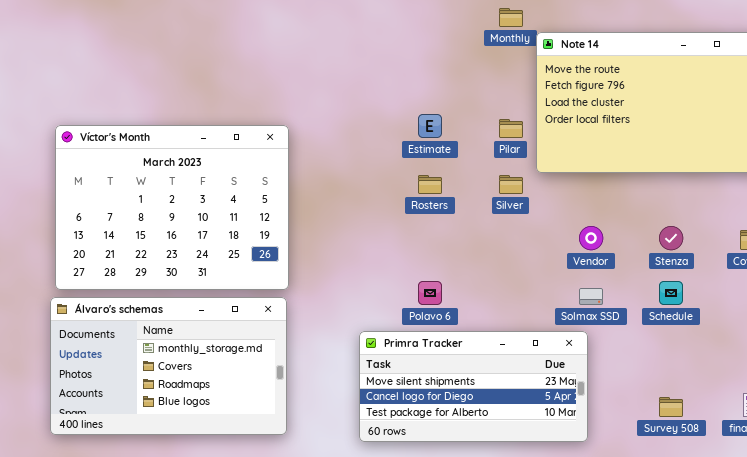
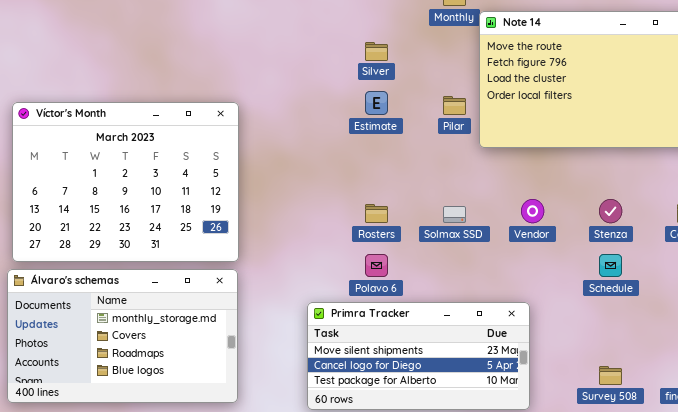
Rosters: [418,175,442,194] -> [365,204,388,223], moved
Silver: [499,175,523,194] -> [365,42,388,61], moved
Solmax SSD: [579,288,603,305] -> [443,206,466,223], moved

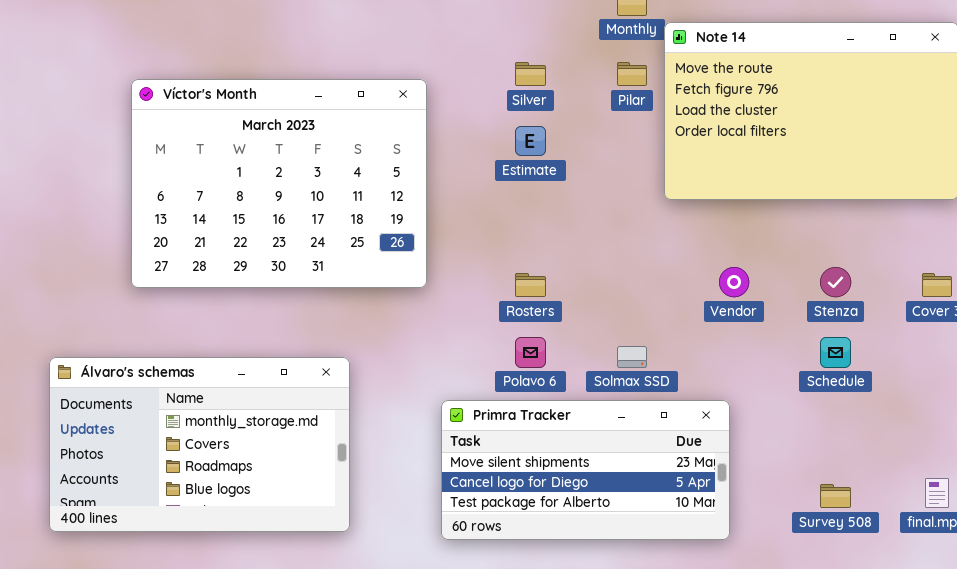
Pilar: [443,96,466,115] -> [617,62,647,86], moved
Víctor's Month: [12,102,239,262] -> [131,79,427,288], moved
Solmax SSD: [443,206,466,223] -> [617,346,647,368], moved

